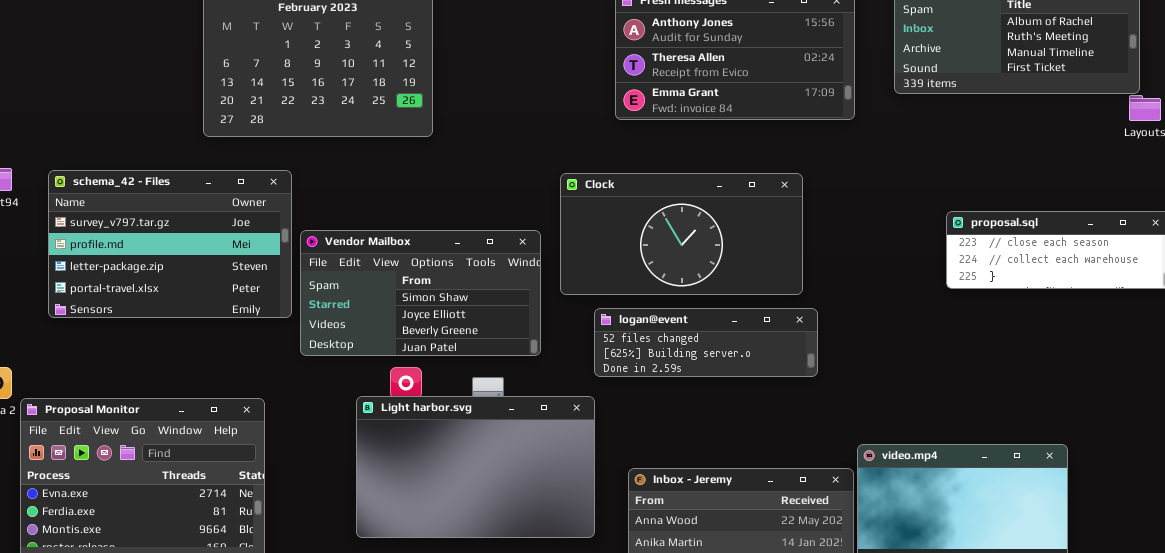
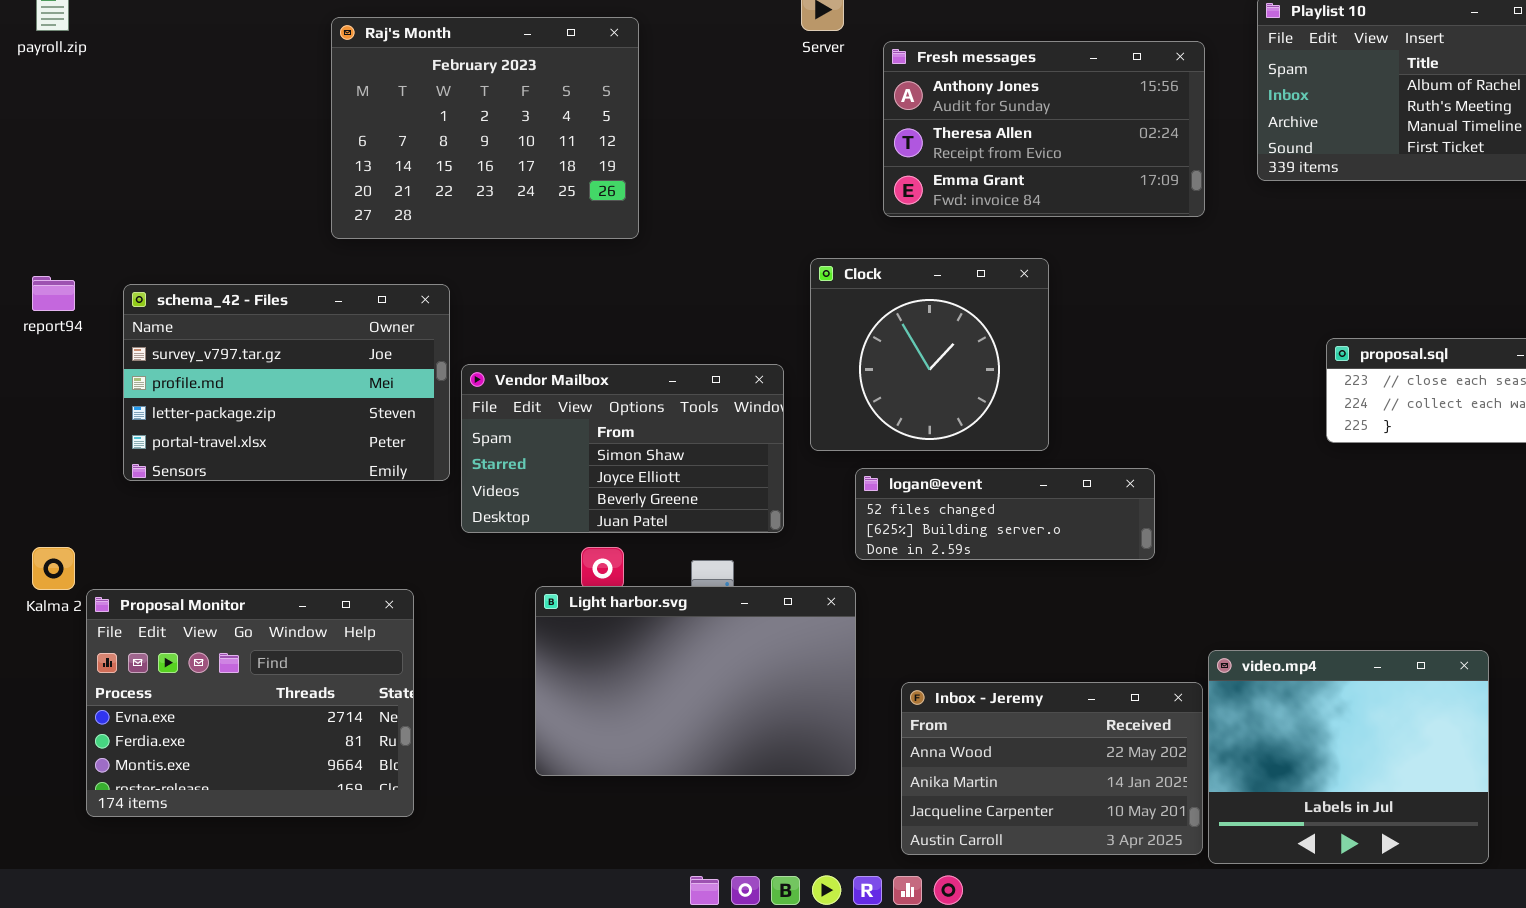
Clock: [560,173,803,295] -> [810,258,1049,451], resized

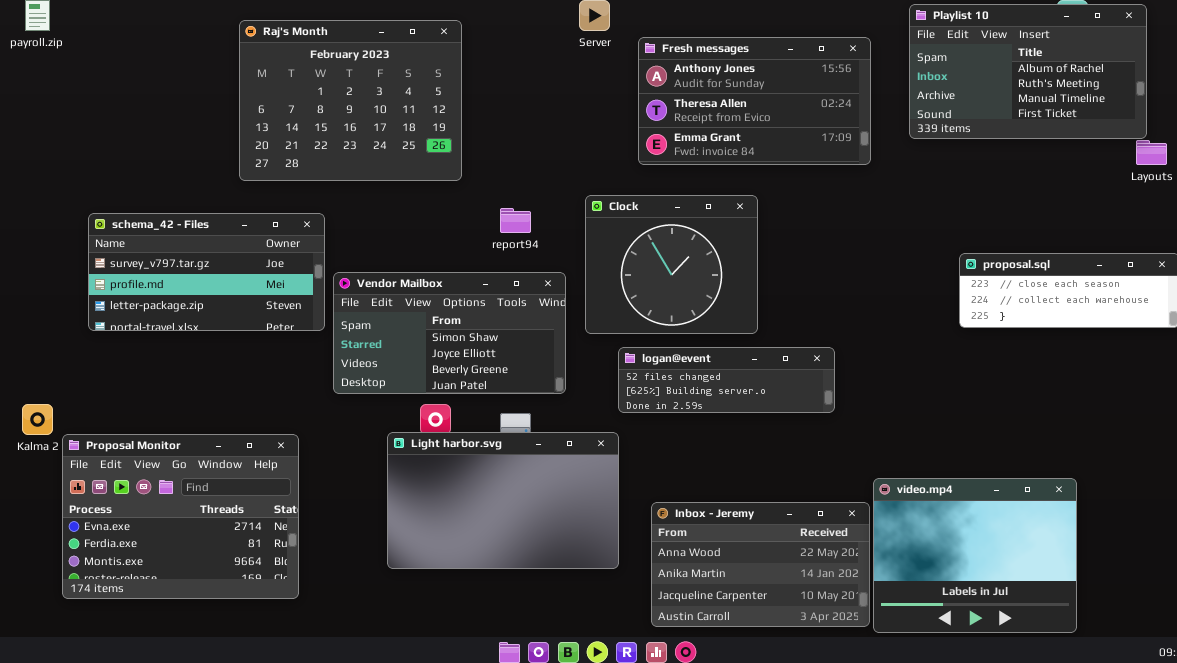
report94: [32,276,75,311] -> [500,208,531,233], moved
schema_42 - Files: [123,284,450,481] -> [88,213,325,331], resized

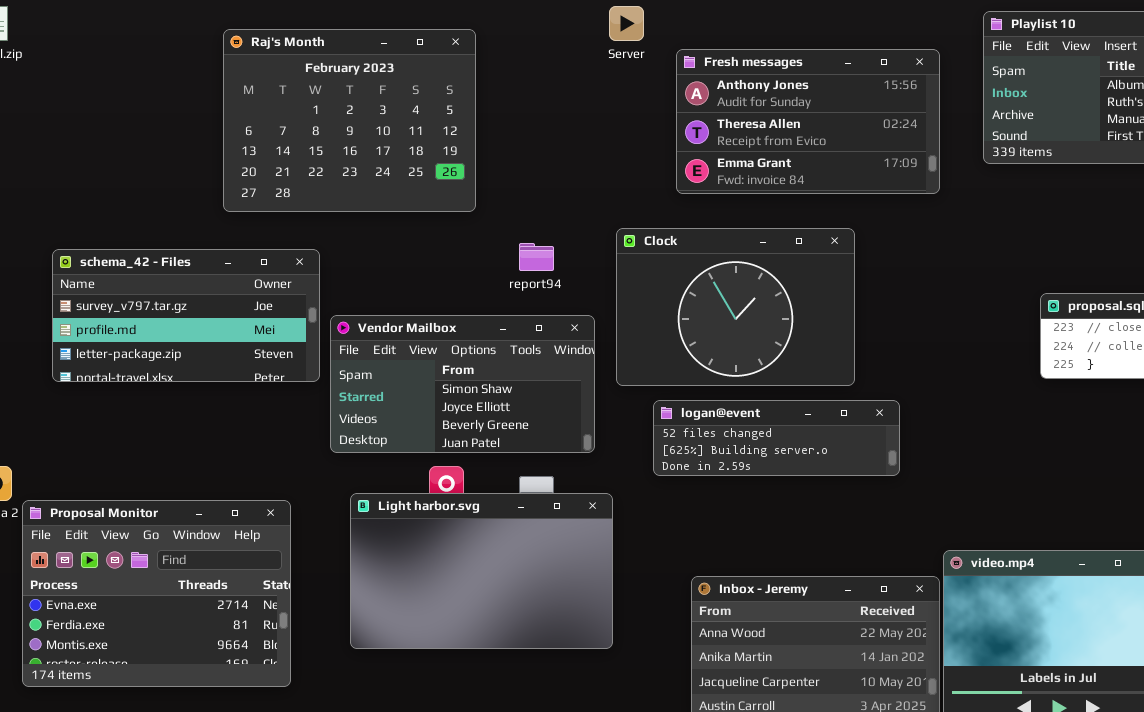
Clock: [585,195,758,334] -> [616,228,855,386], resized
Light harbor.svg: [387,432,619,569] -> [350,493,613,649], moved

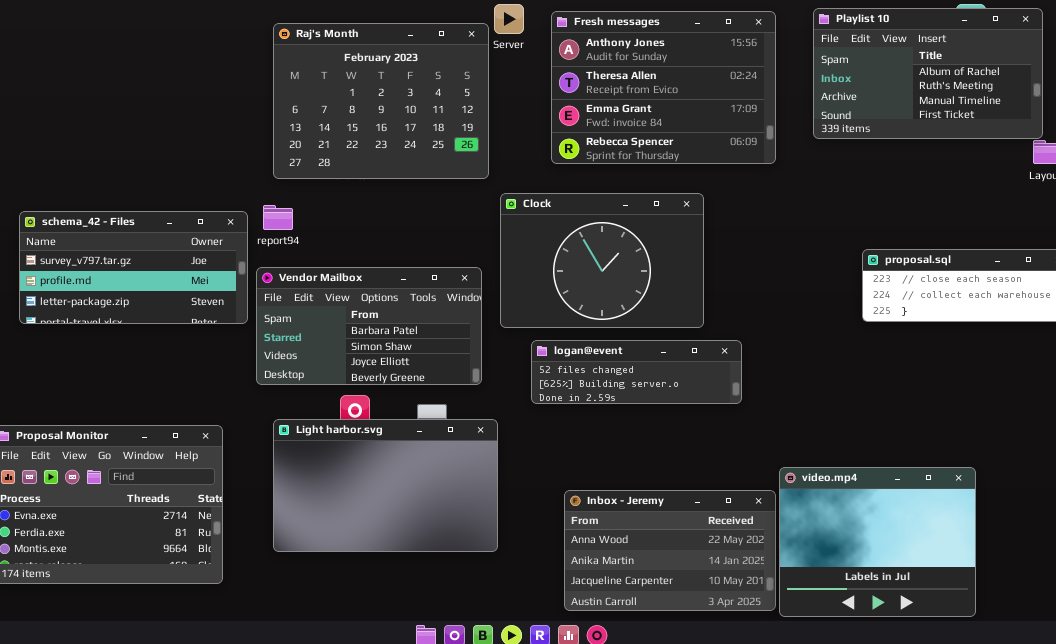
Raj's Month: [223,29,476,212] -> [273,23,489,179], moved
Fresh messages: [676,49,940,194] -> [551,11,776,164], resized
report94: [519,243,554,271] -> [263,205,293,230], moved
Vendor Mailbox: [330,315,595,453] -> [256,267,482,385], scrolled up 1 row

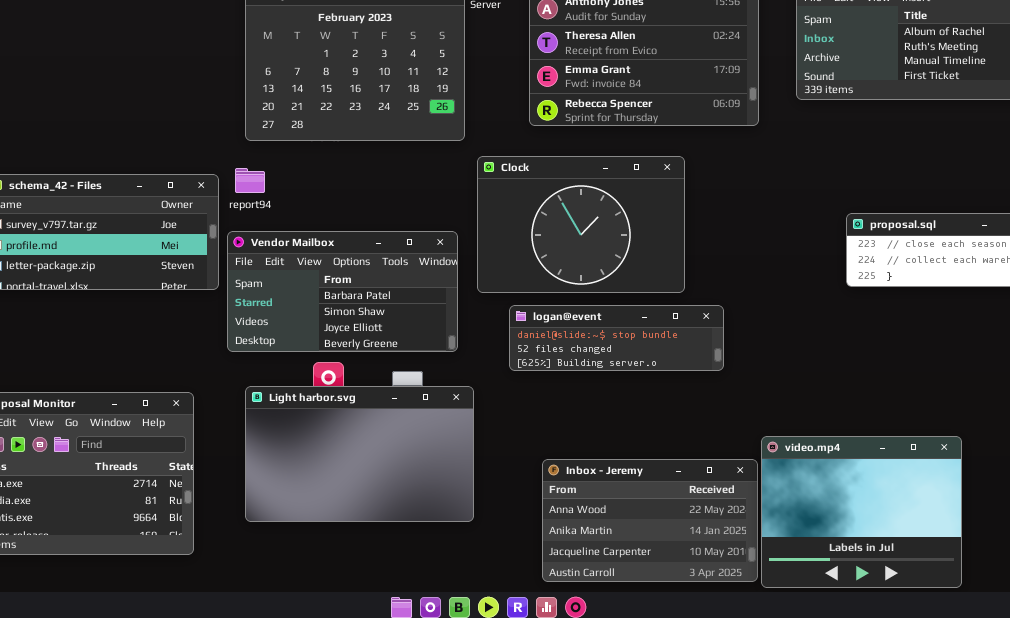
logan@event: [531,340,742,404] -> [509,305,724,371], scrolled up 1 row

